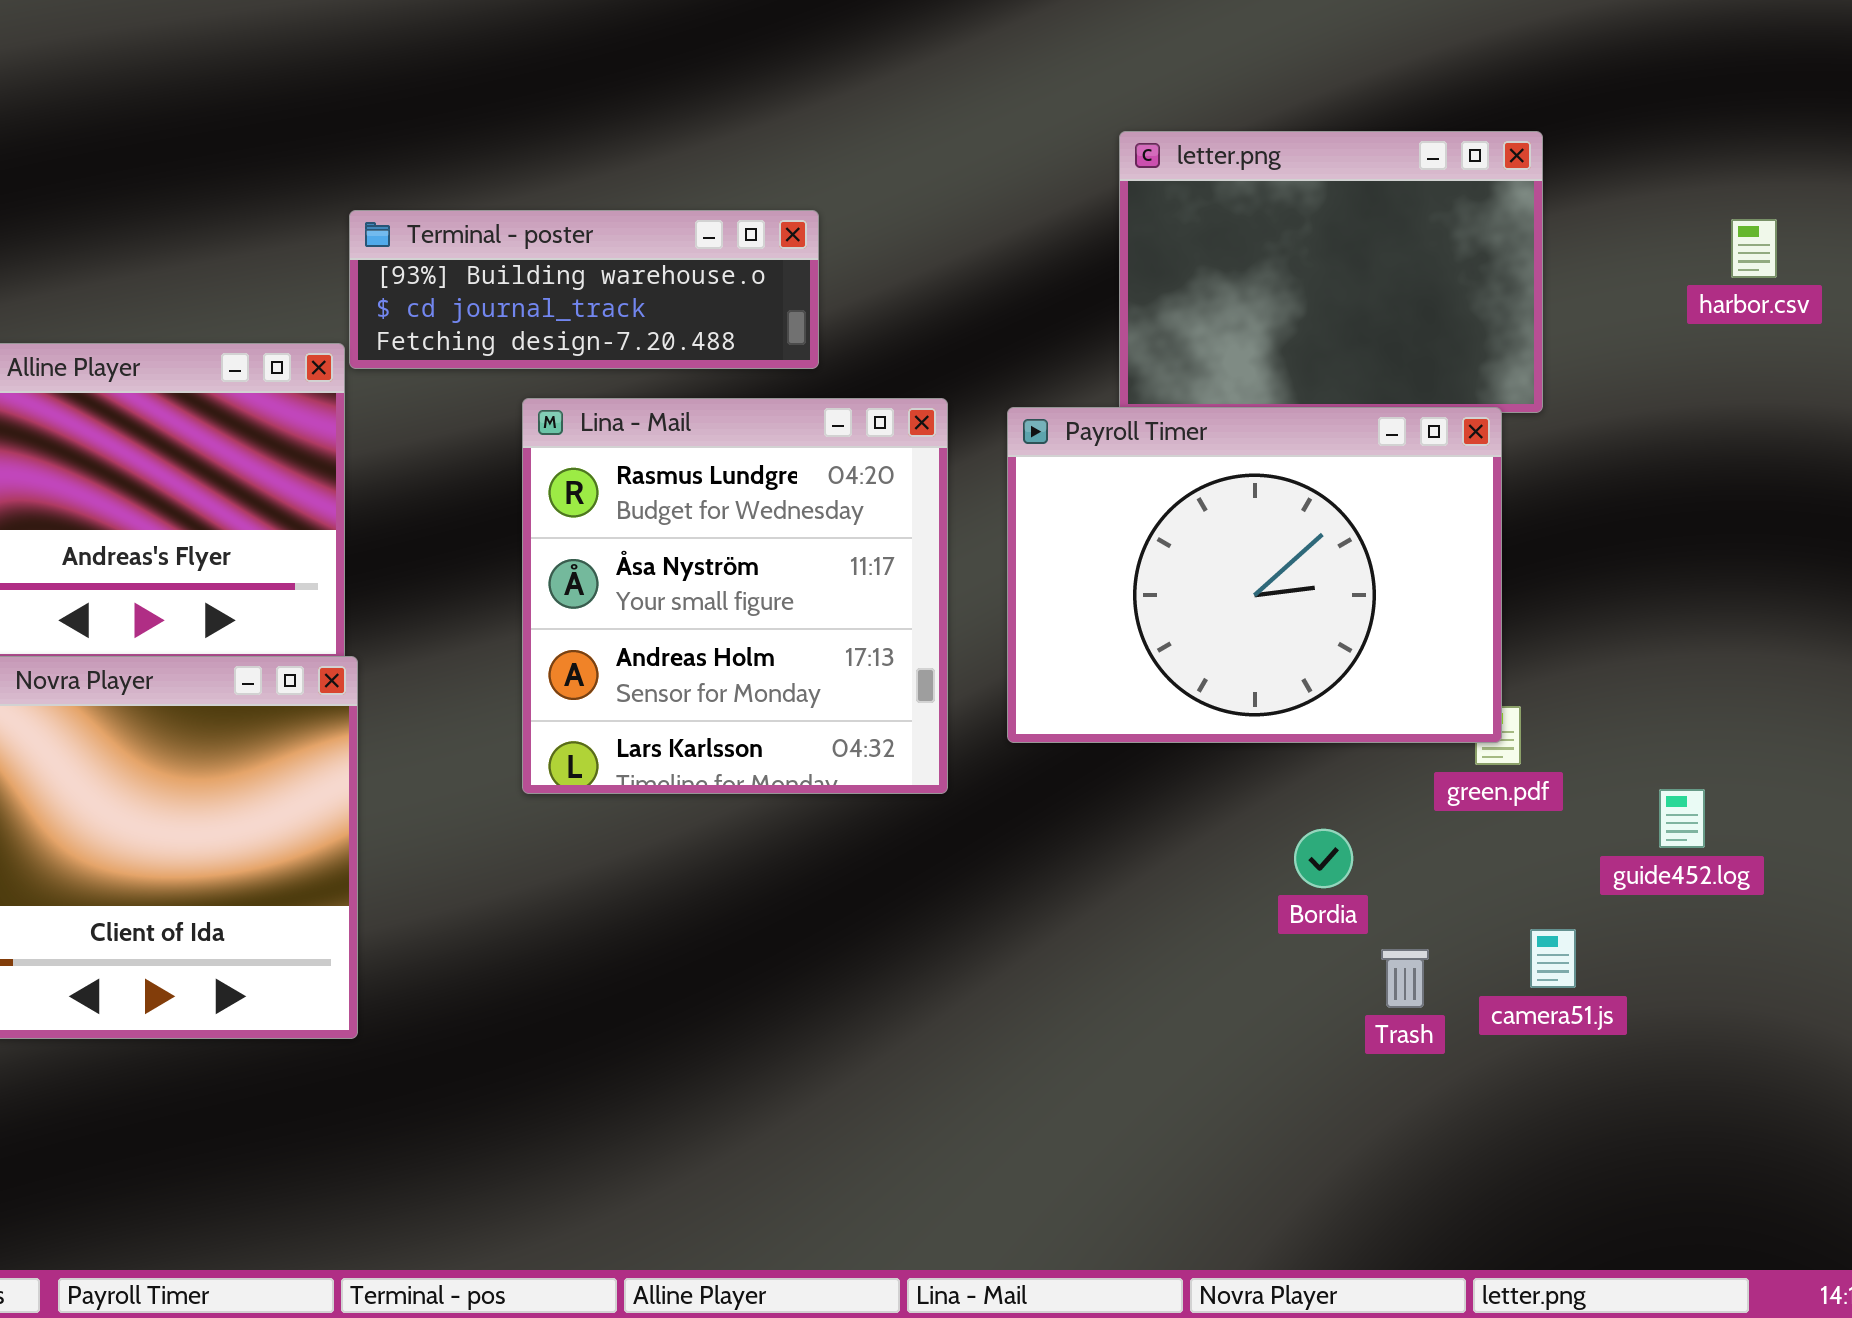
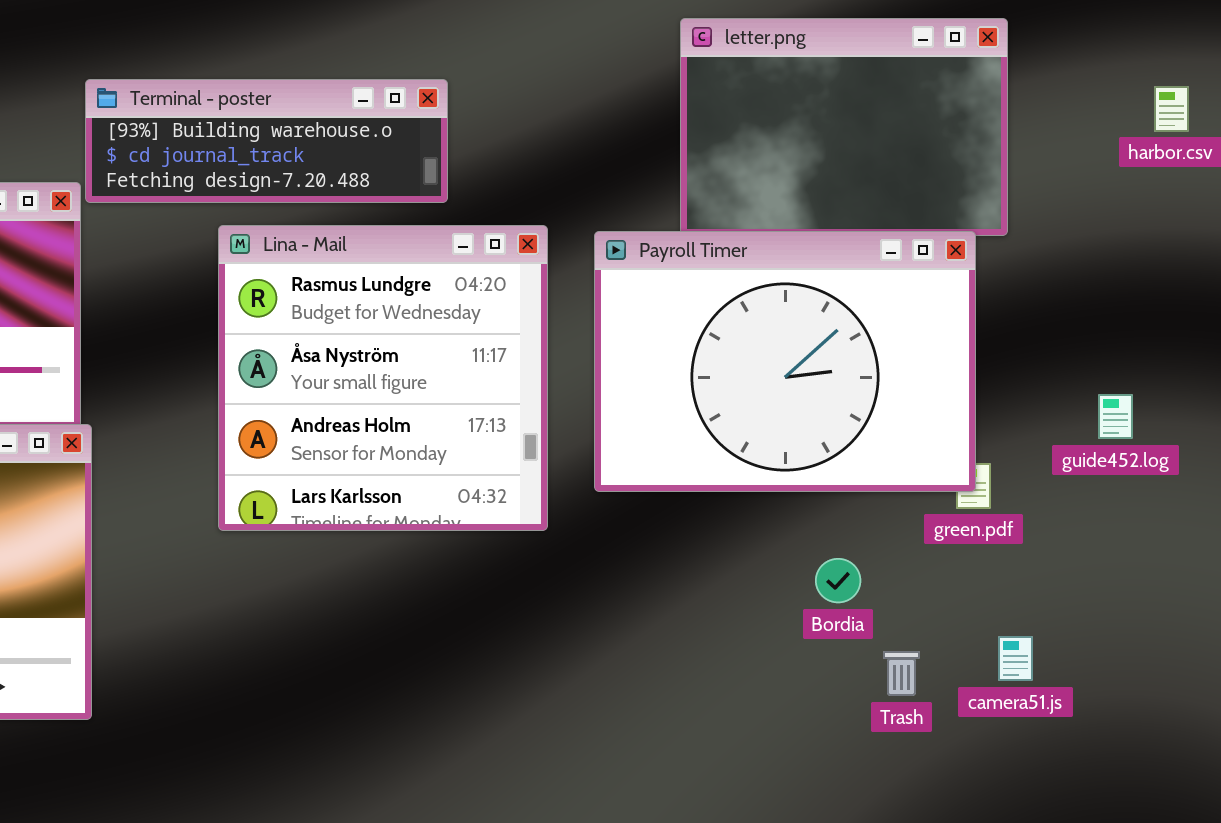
guide452.log: [1659,789,1705,848] -> [1098,394,1133,439], moved

